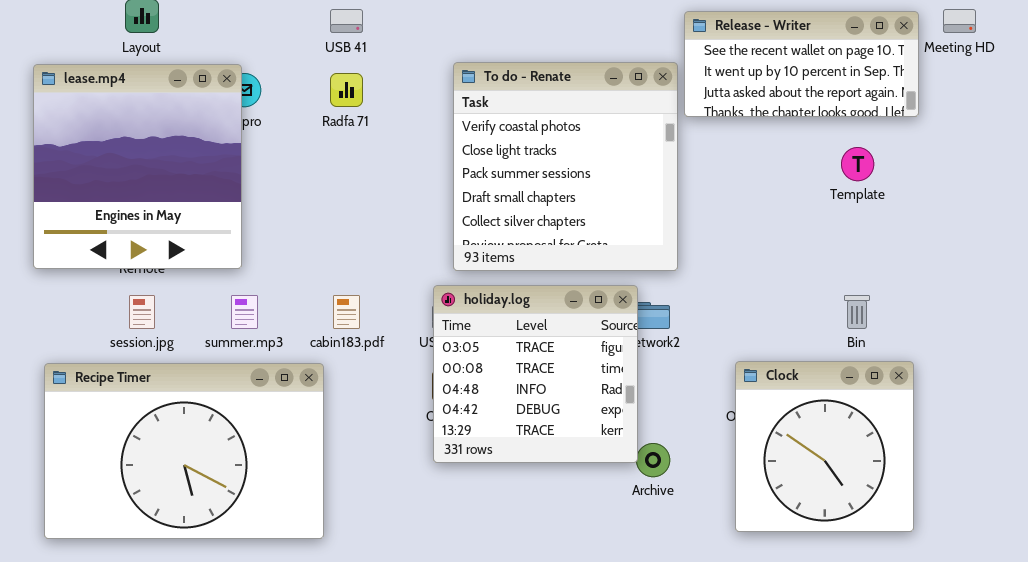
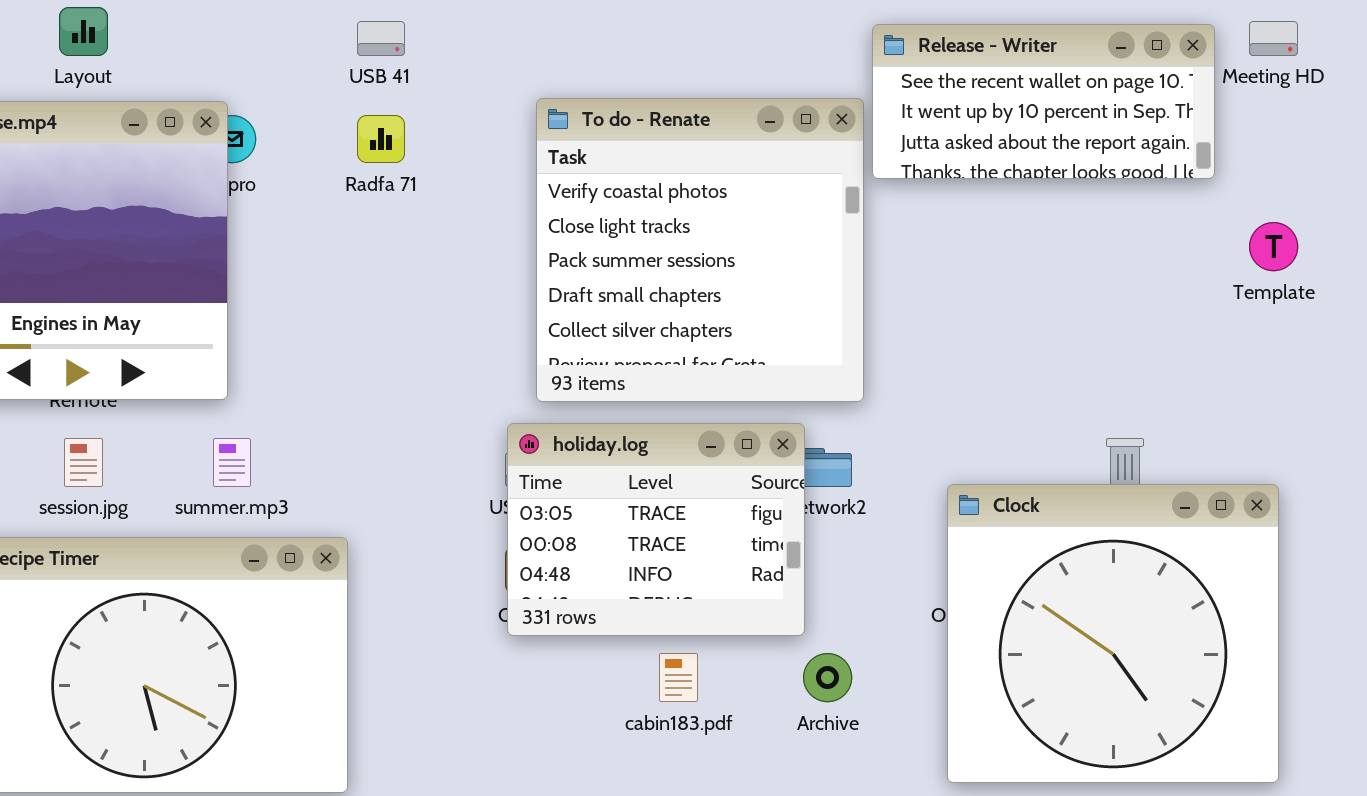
Template: [841,147,874,181] -> [1249,222,1298,271], moved
holiday.log: [433,285,638,463] -> [507,423,805,636], resized
cabin183.pdf: [333,295,360,329] -> [659,653,698,702], moved
Clock: [735,361,914,532] -> [947,484,1279,783], resized

